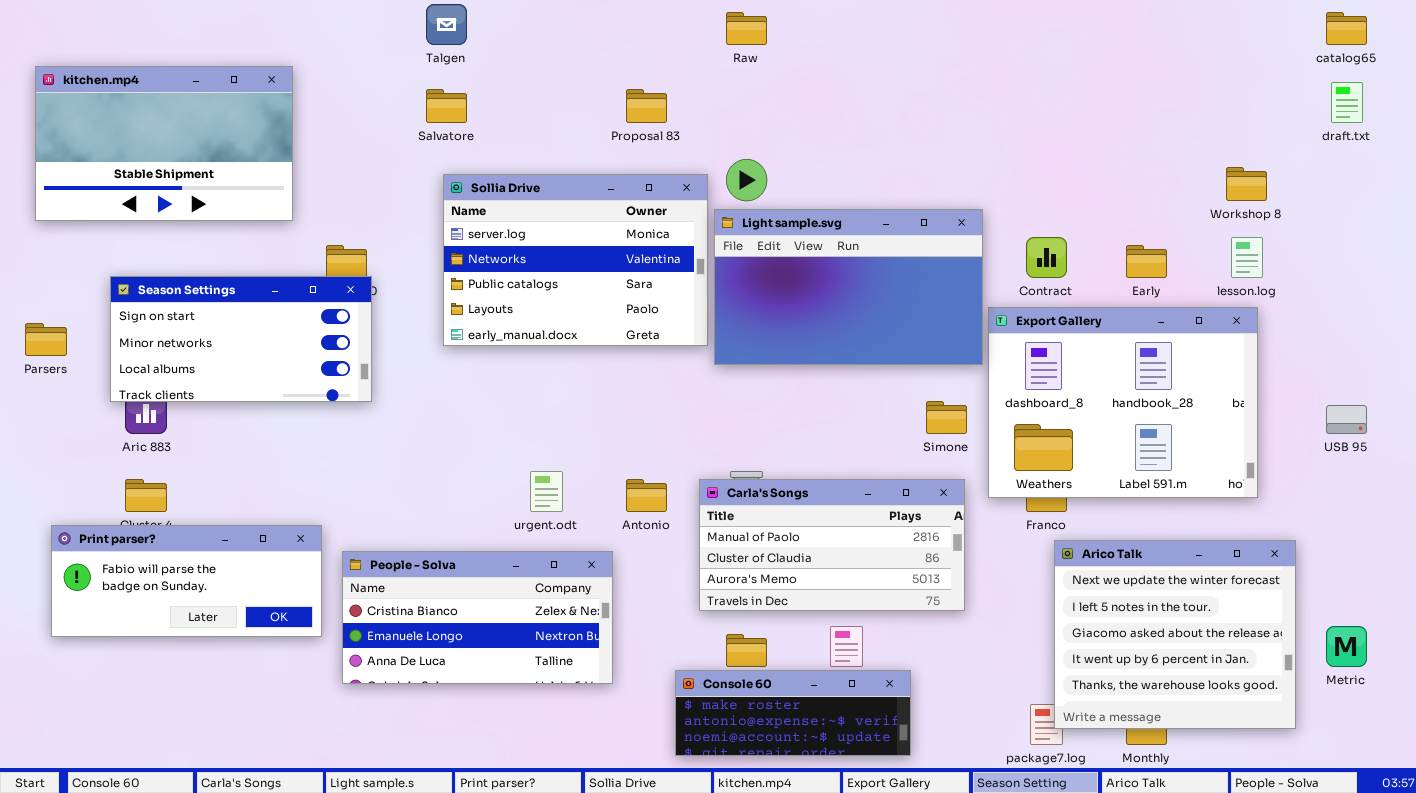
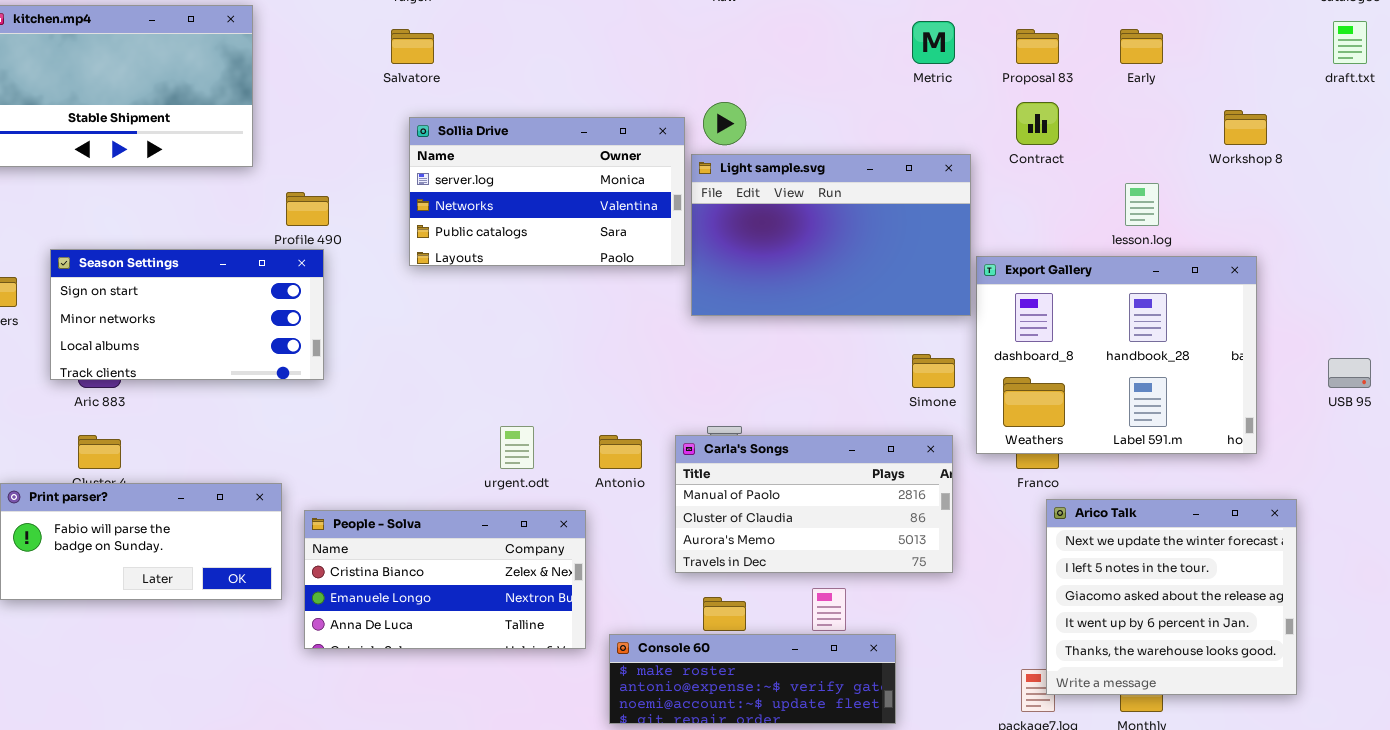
Proposal 83: [626,89,667,123] -> [1016,29,1059,64], moved
Sollia Drive: [443,174,708,346] -> [409,117,685,266], resized
Contract: [1026,237,1067,278] -> [1016,102,1059,145], moved
lesson.log: [1231,237,1263,278] -> [1125,183,1159,226], moved
Early: [1126,245,1167,278] -> [1120,29,1163,64], moved
Season Settings: [110,276,372,402] -> [50,249,324,380], moved
Metric: [1326,626,1367,667] -> [912,21,955,64], moved
Console 60: [675,670,911,756] -> [609,634,896,724], resized

